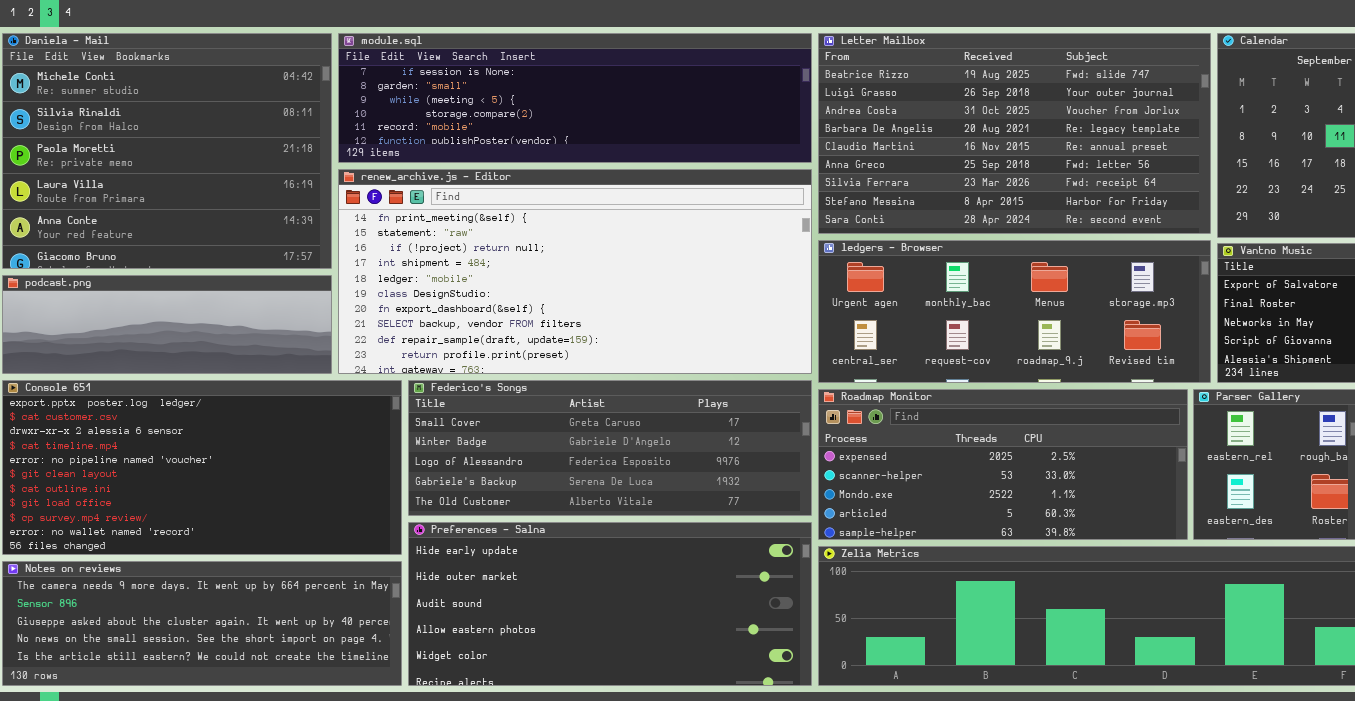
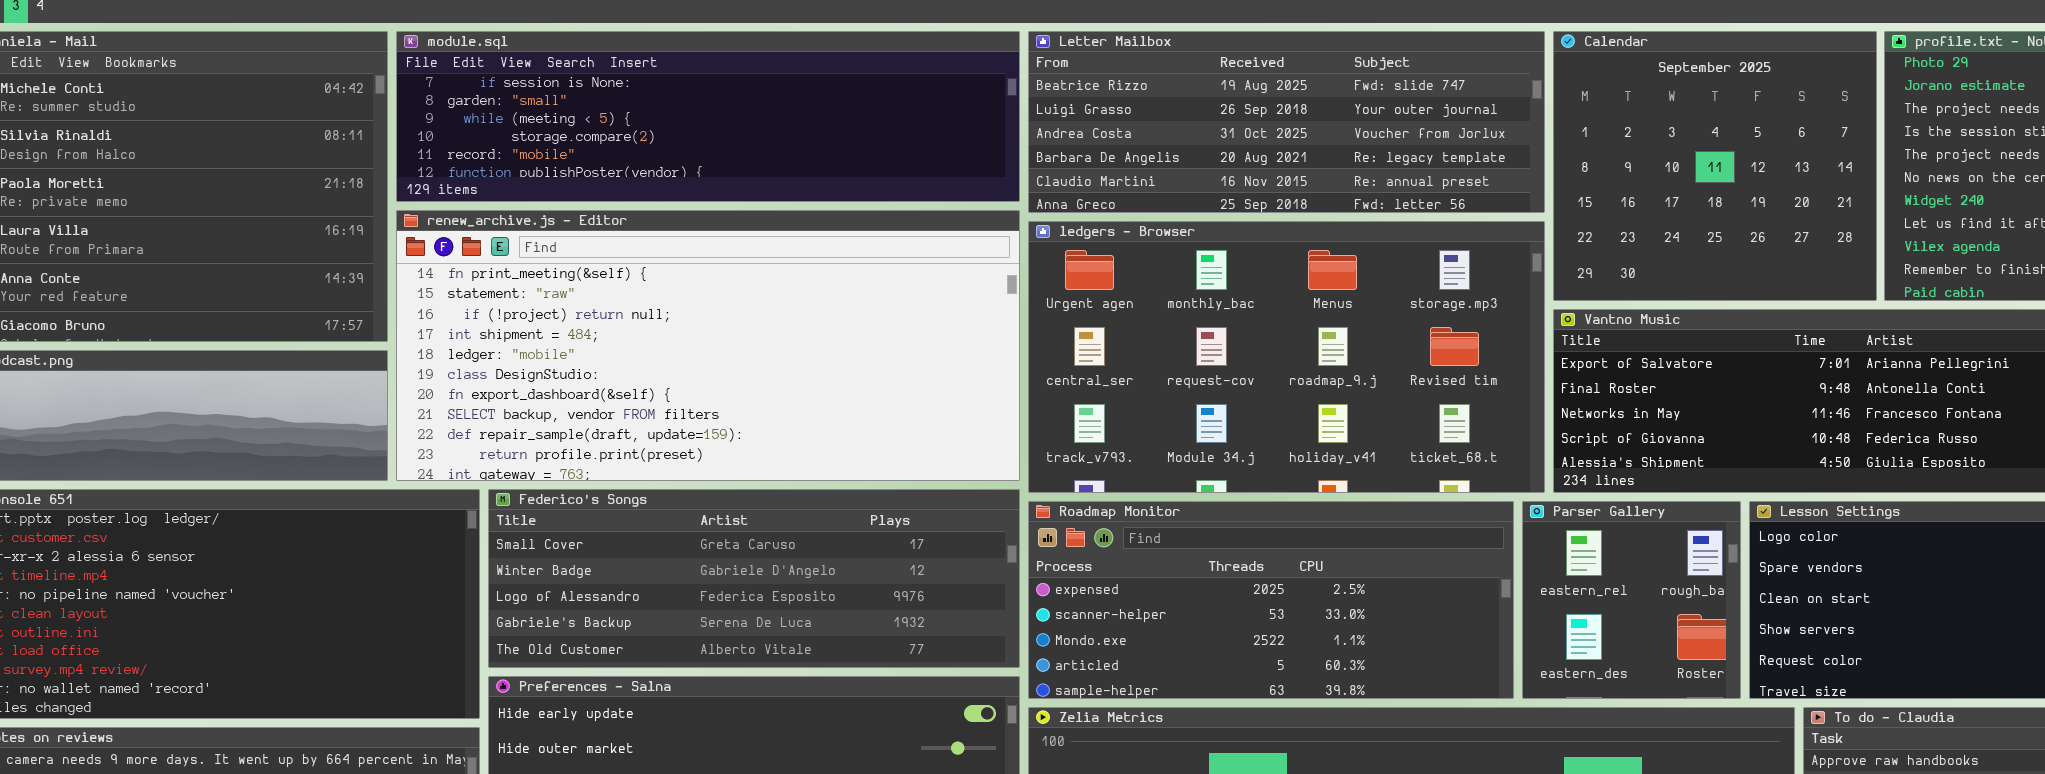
Letter Mailbox: [818,33,1211,234] -> [1028,31,1545,213], resized
ledgers - Browser: [818,240,1211,383] -> [1028,221,1545,493], resized

